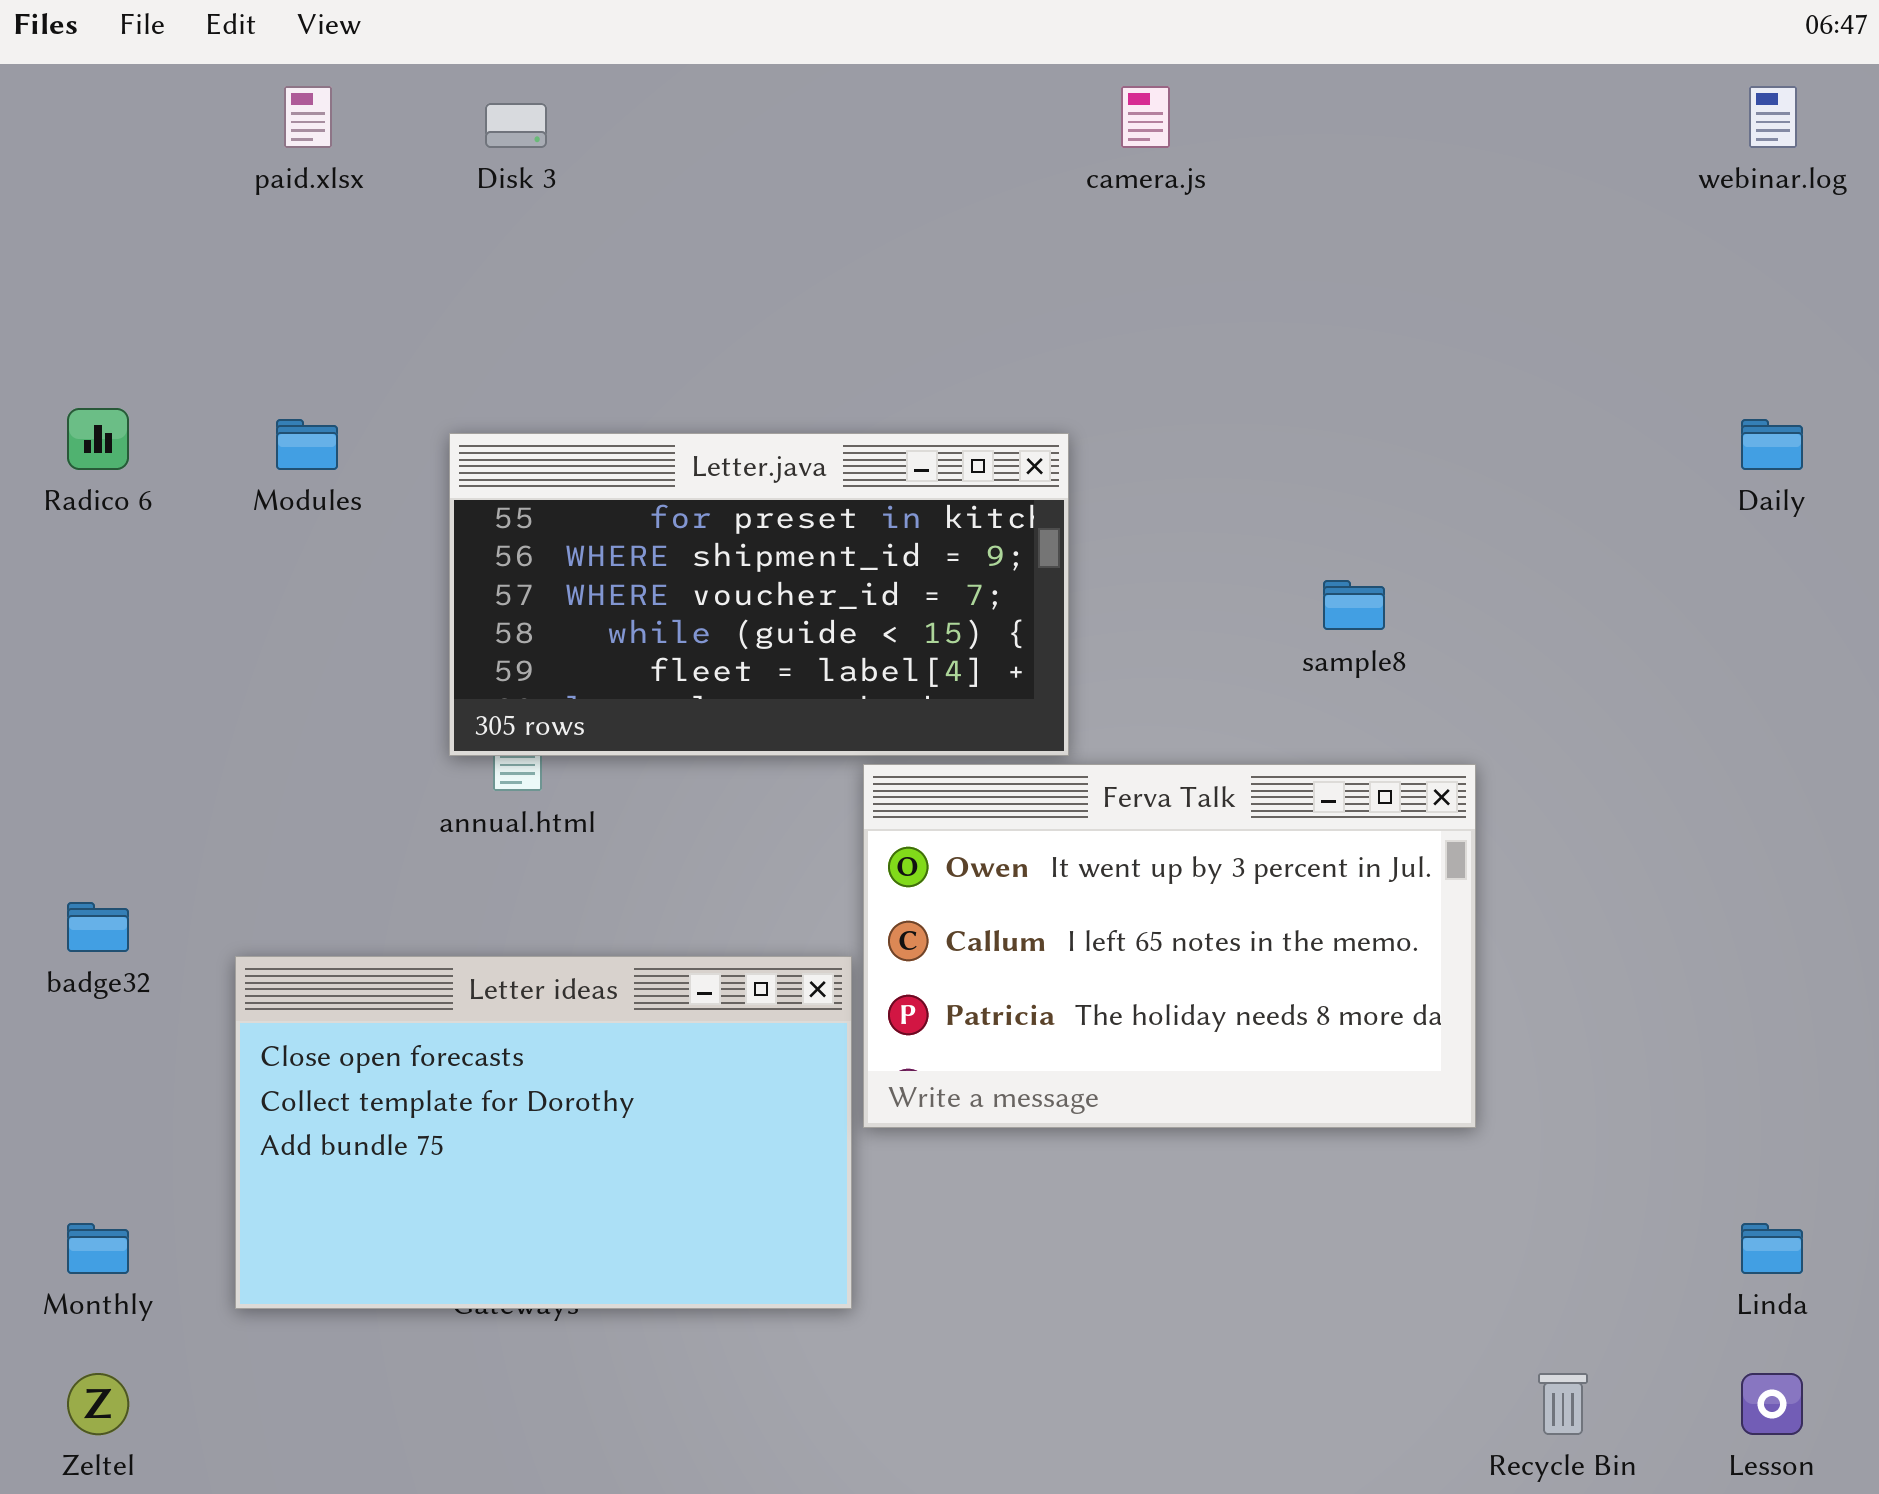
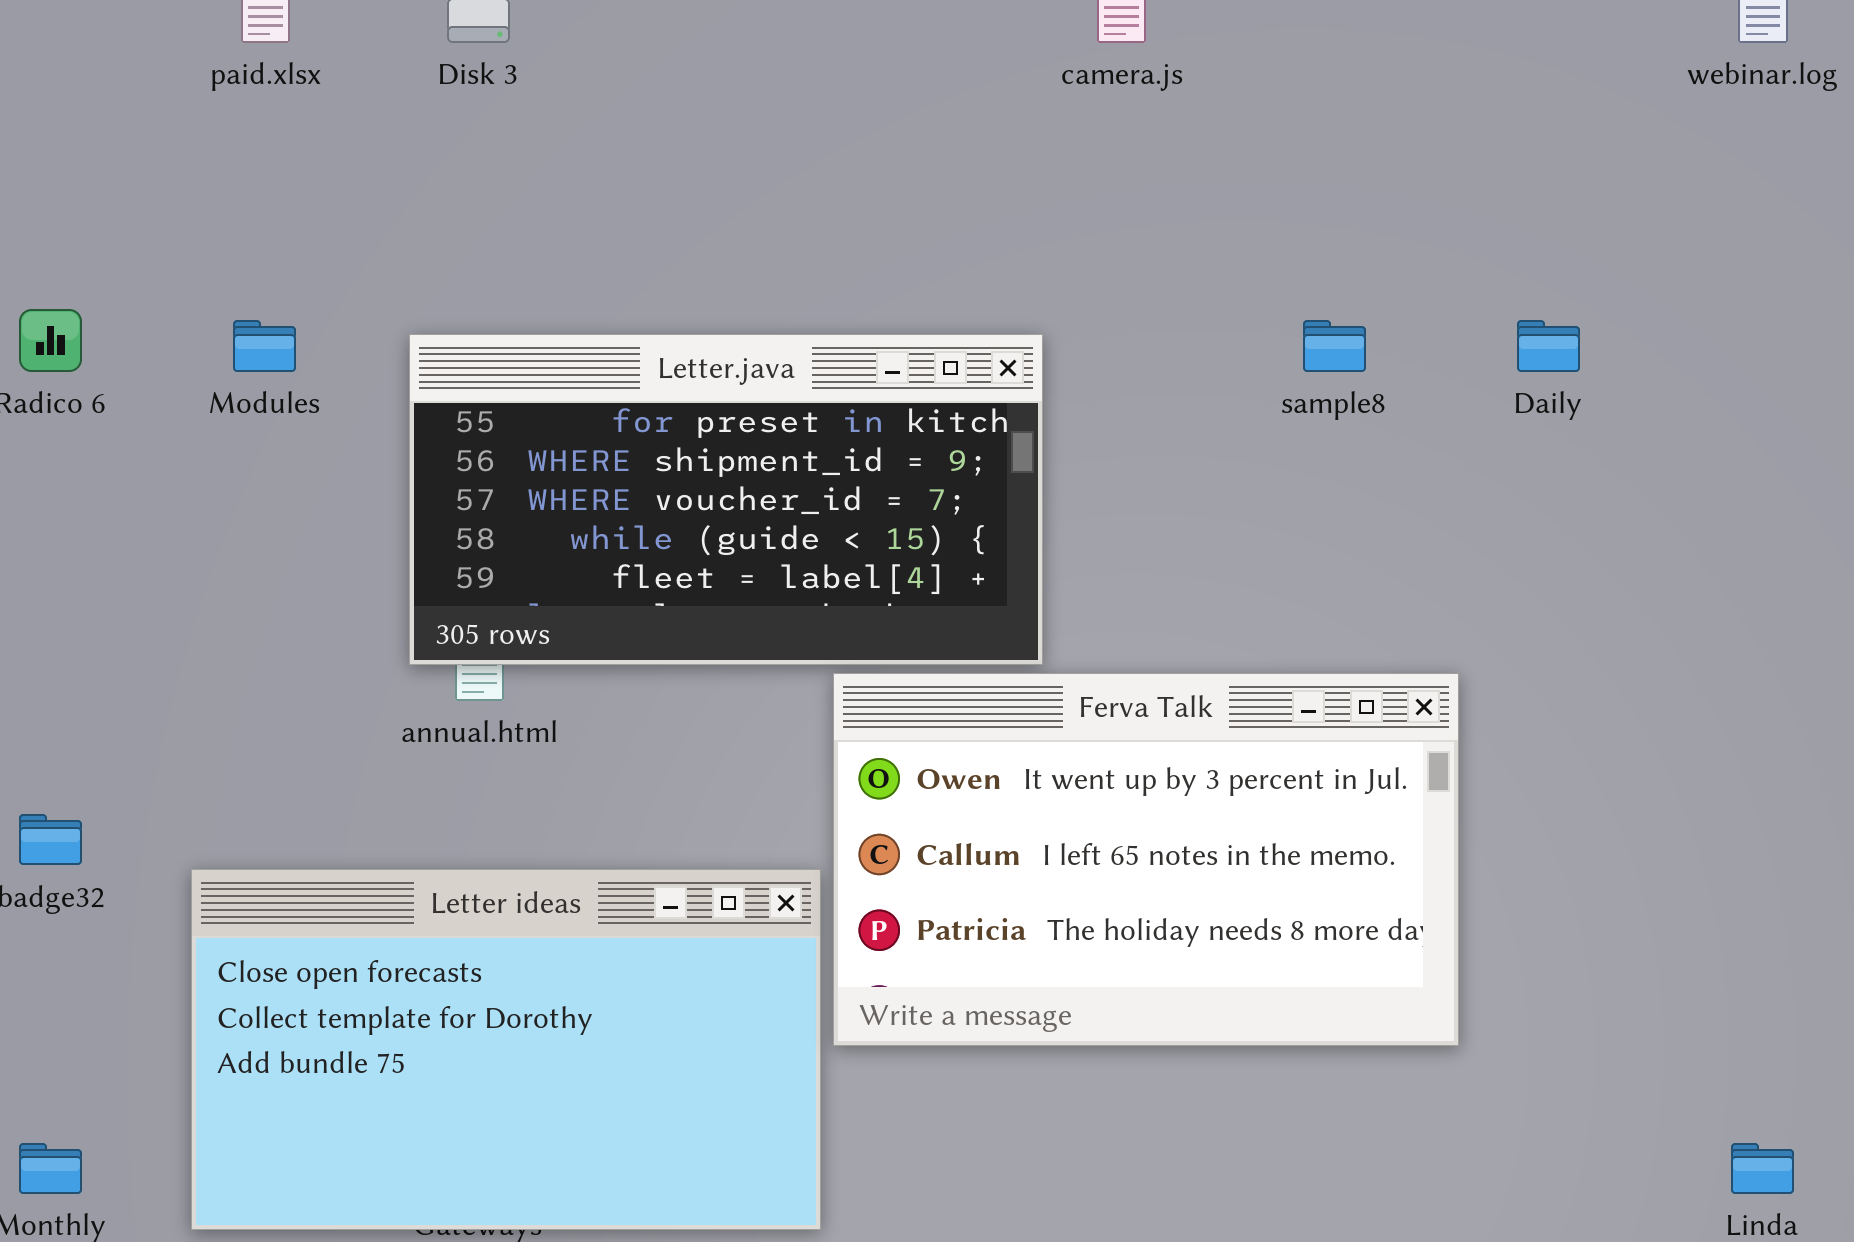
Daily: [1741,419,1803,470] -> [1517,320,1580,372], moved
sample8: [1323,580,1385,630] -> [1303,320,1366,372], moved

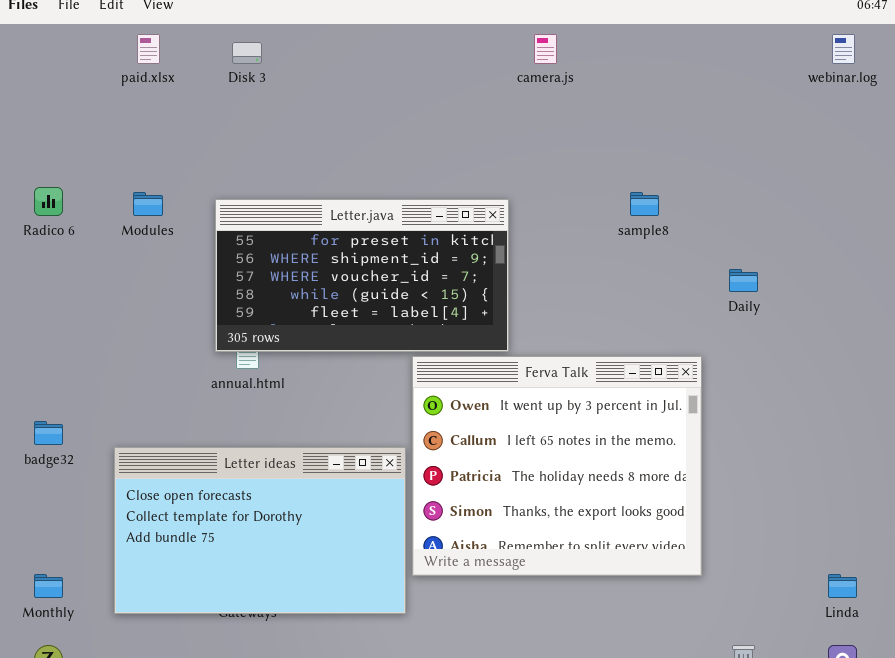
Daily: [1517,320,1580,372] -> [729,269,758,292], moved
Ferva Talk: [833,673,1459,1046] -> [412,356,702,576], resized

